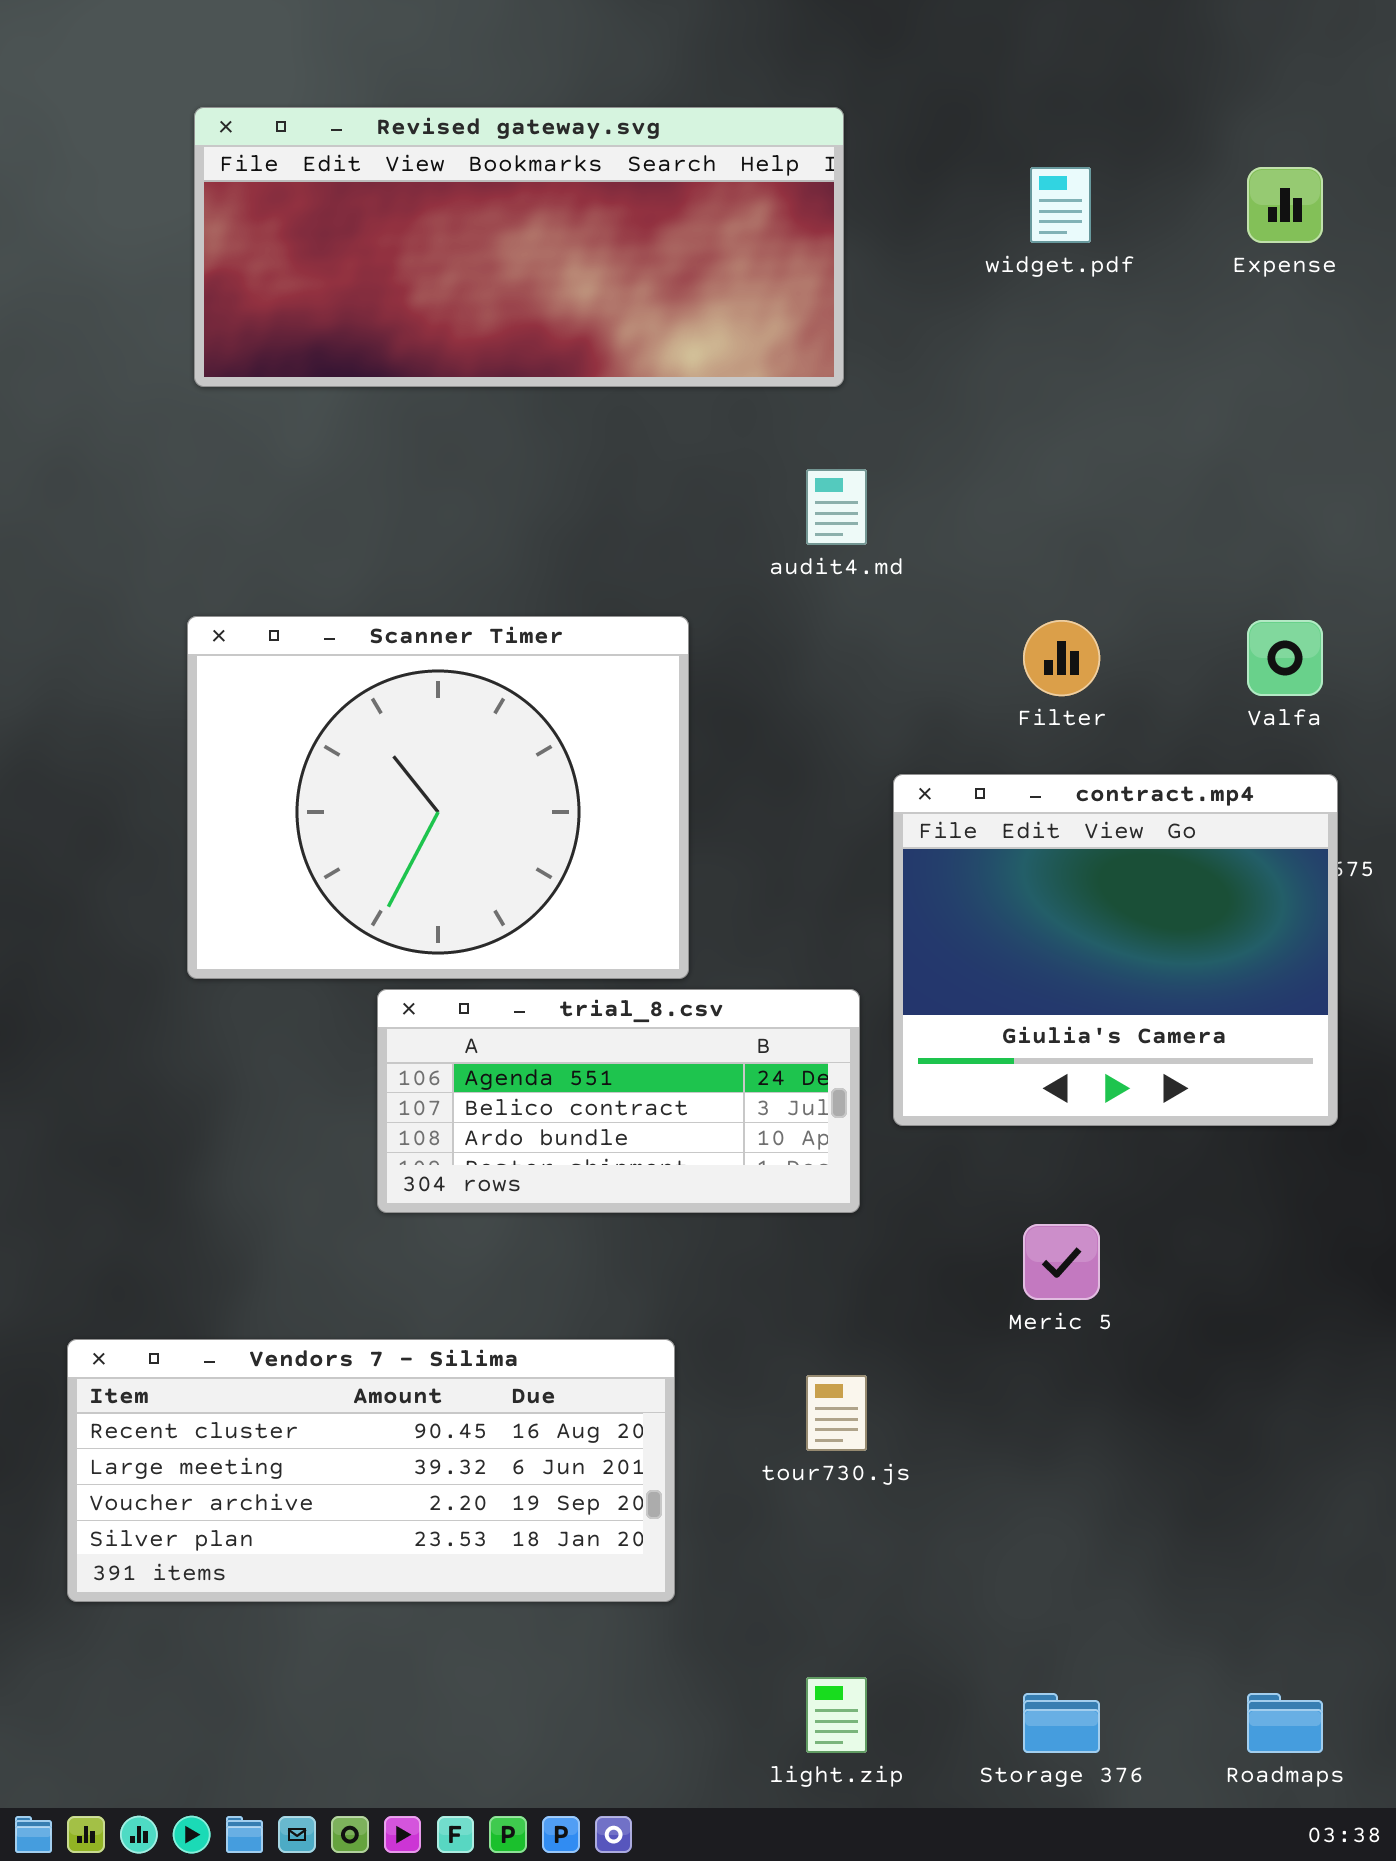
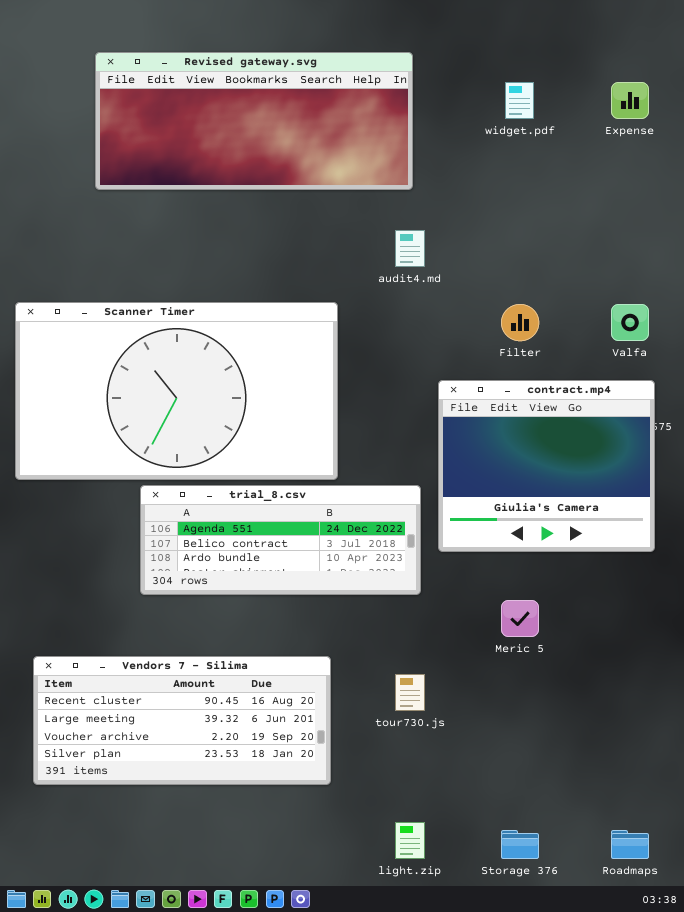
Scanner Timer: [187,616,689,979] -> [15,302,338,480], resized
trial_8.csv: [377,989,860,1213] -> [140,485,421,595], resized

